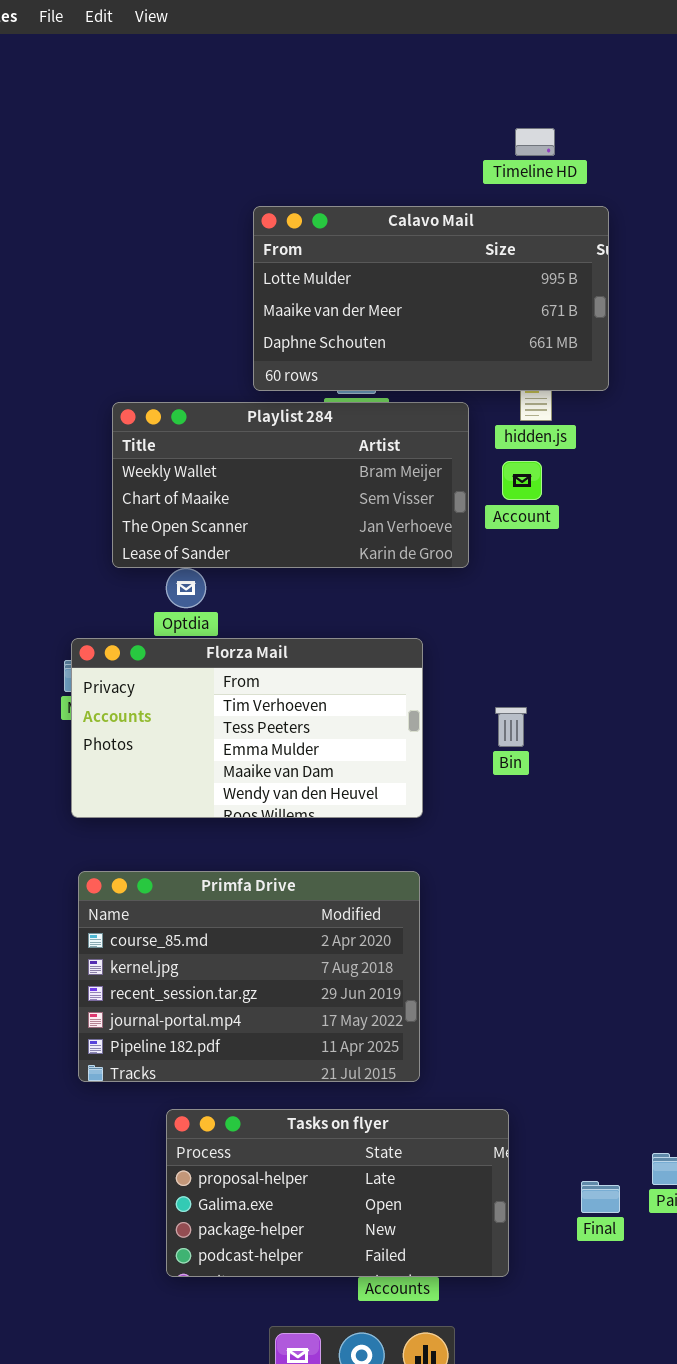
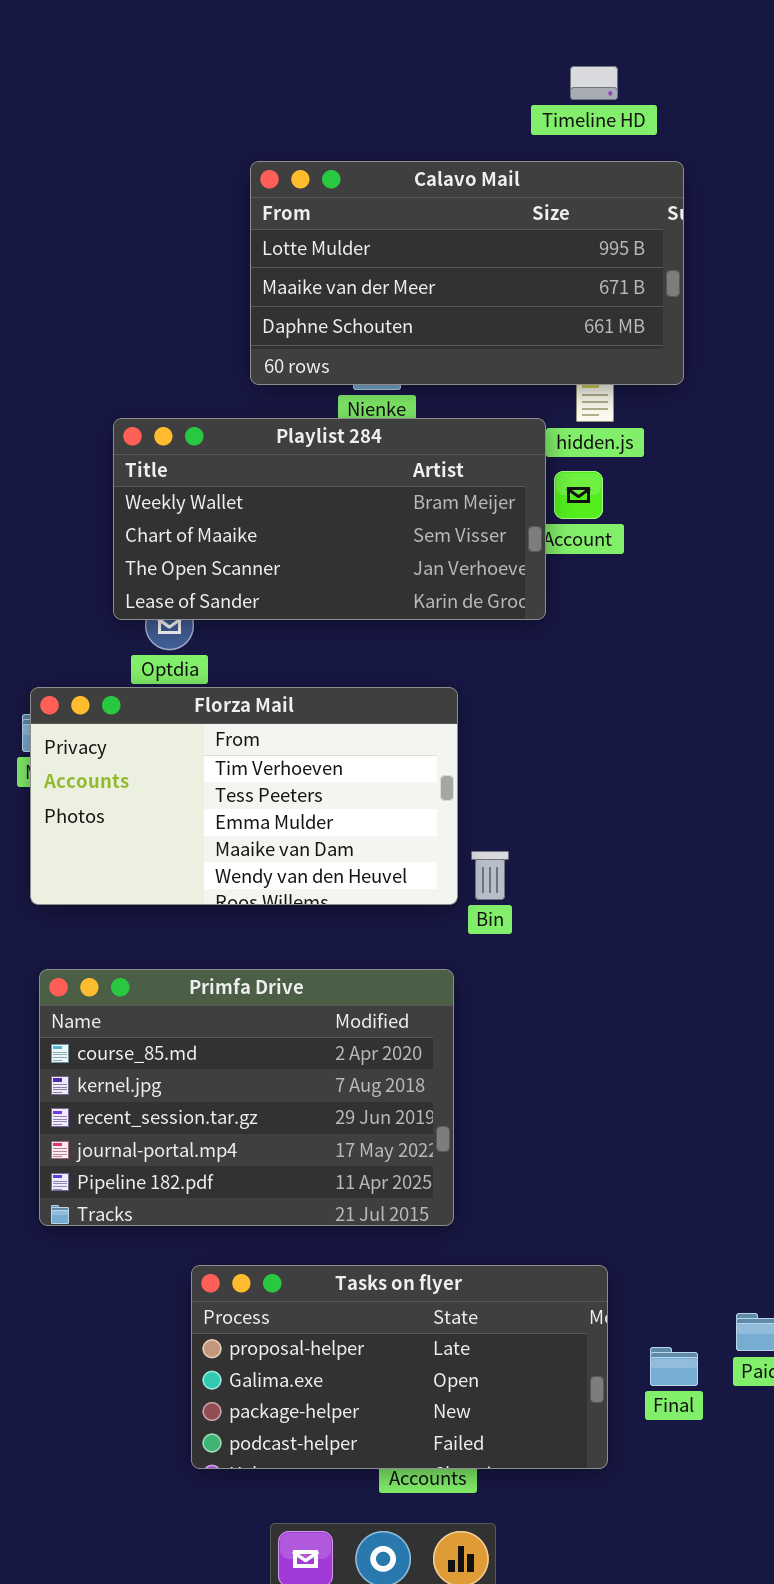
Playlist 284: [112,402,469,568] -> [113,418,546,620], moved
Bin: [495,707,527,747] -> [471,851,509,900], moved
Tasks on flyer: [166,1109,509,1277] -> [191,1265,608,1469], moved

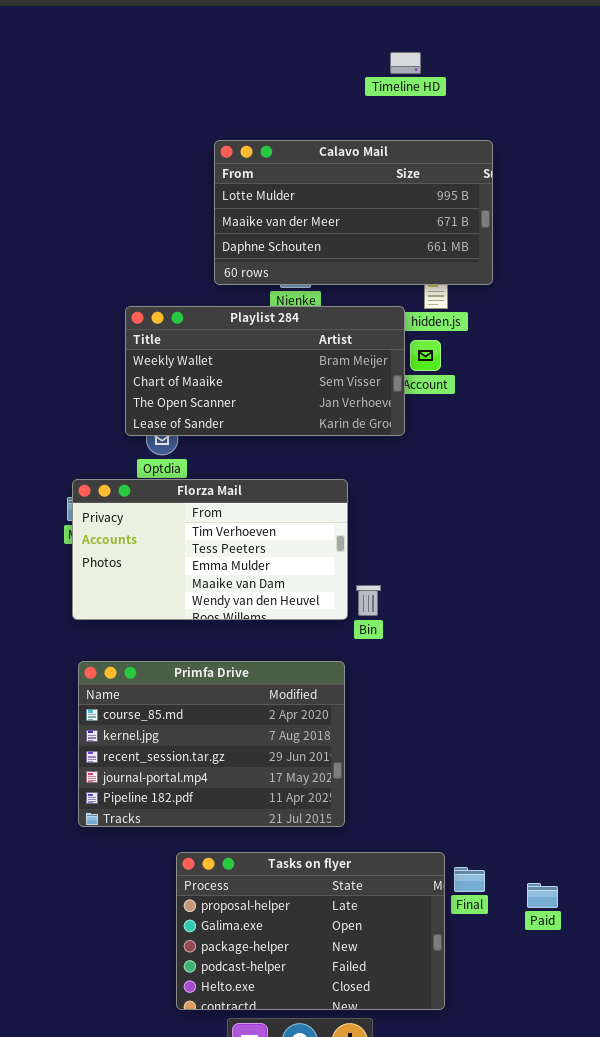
Timeline HD: [570,66,618,100] -> [390,52,421,74], moved
Tasks on flyer: [191,1265,608,1469] -> [176,852,445,1010], resized
Final: [650,1347,698,1386] -> [454,867,485,892], moved

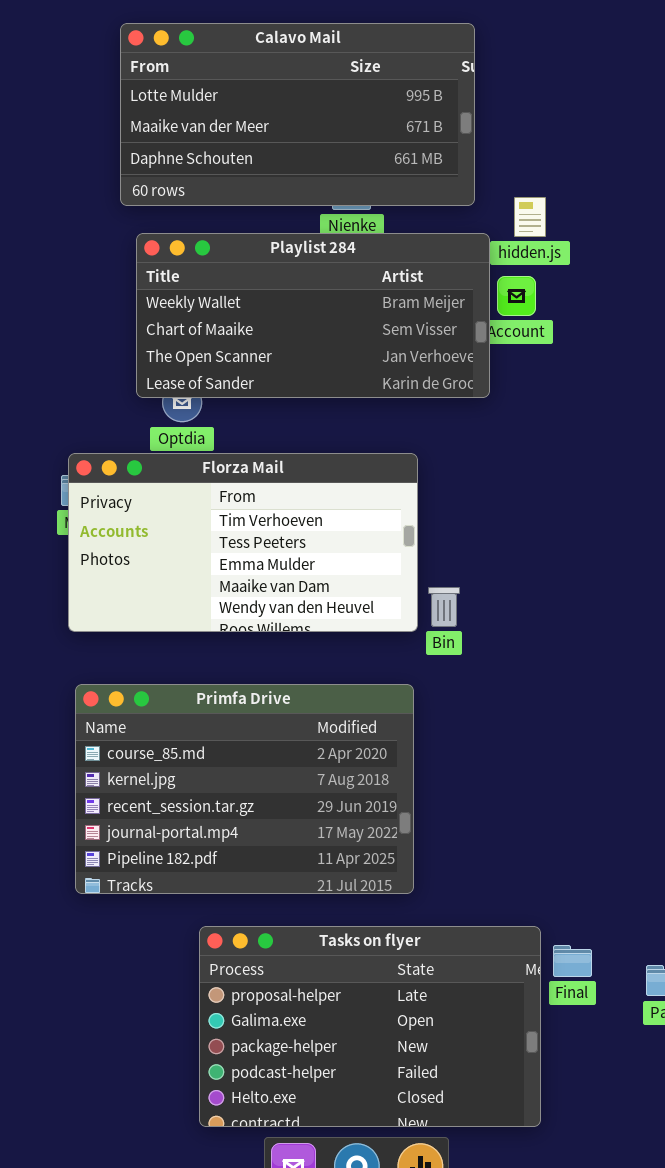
Calavo Mail: [214,140,493,285] -> [120,23,475,206], moved

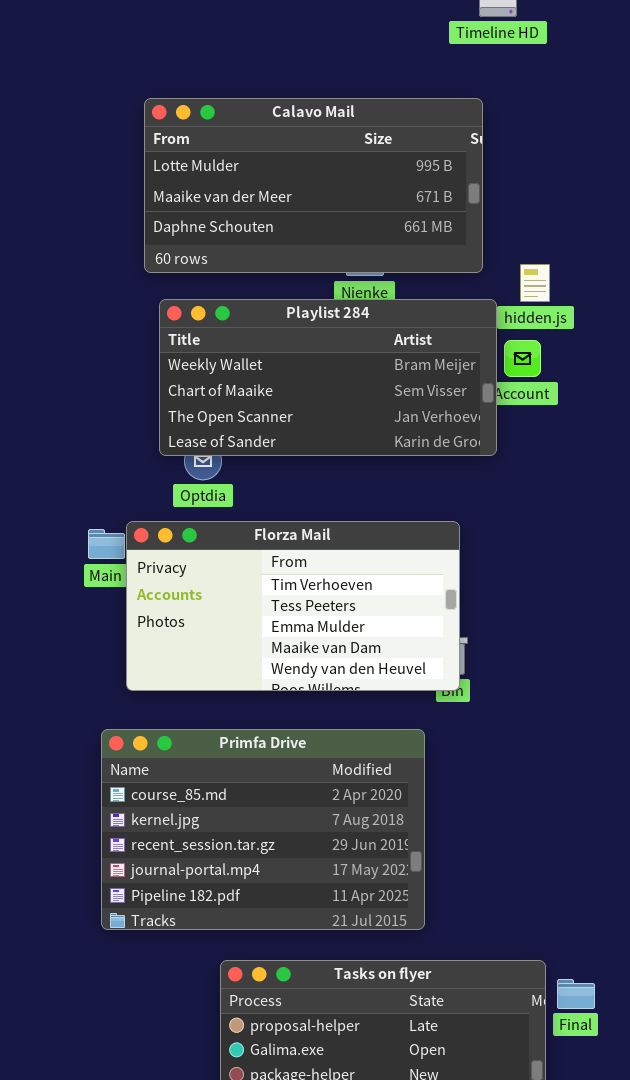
Florza Mail: [68,453,418,632] -> [126,521,460,691], moved

